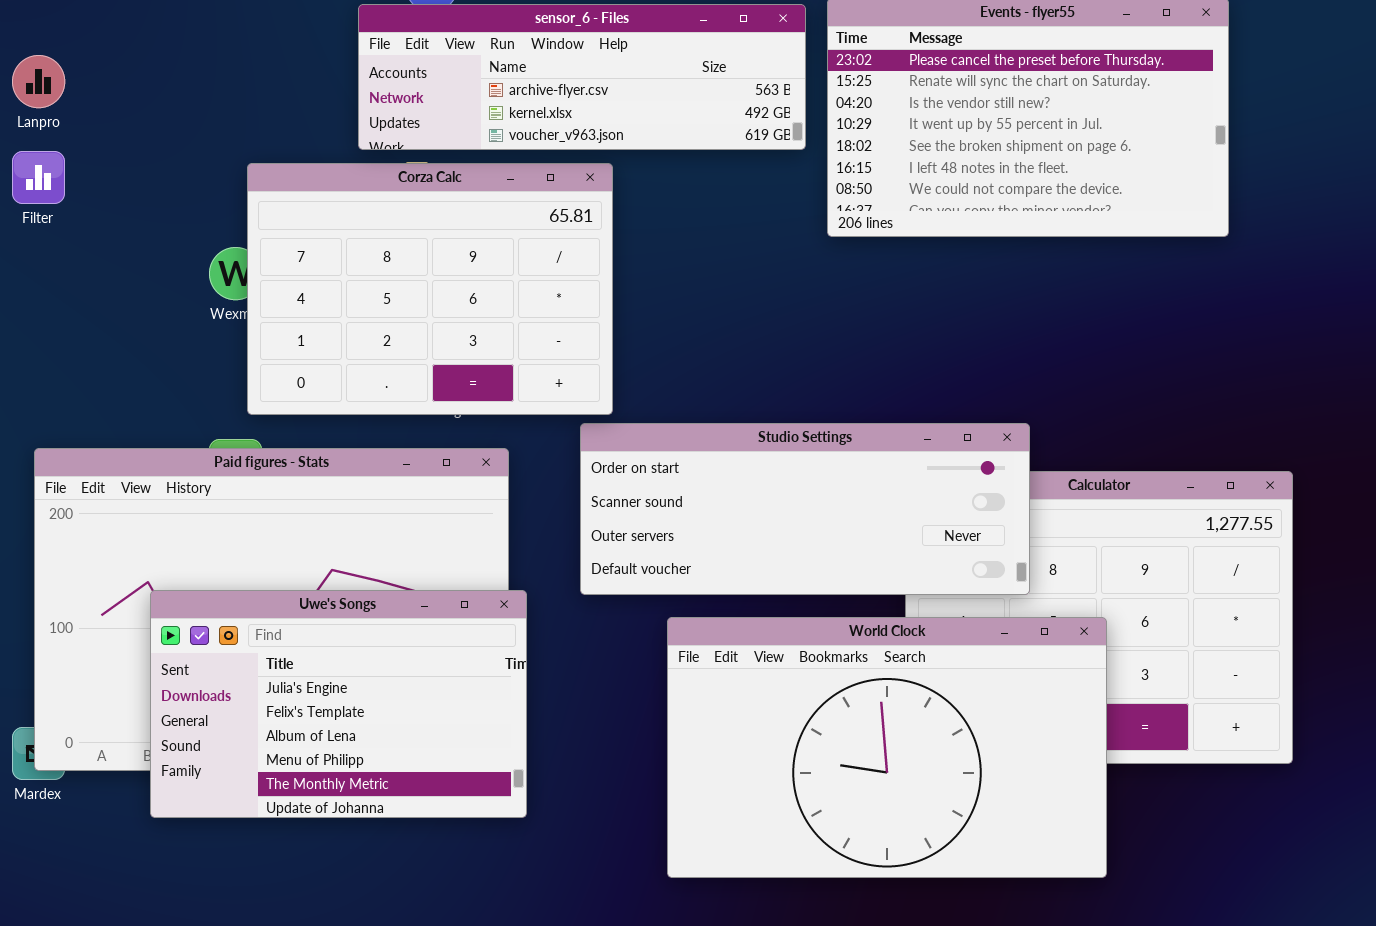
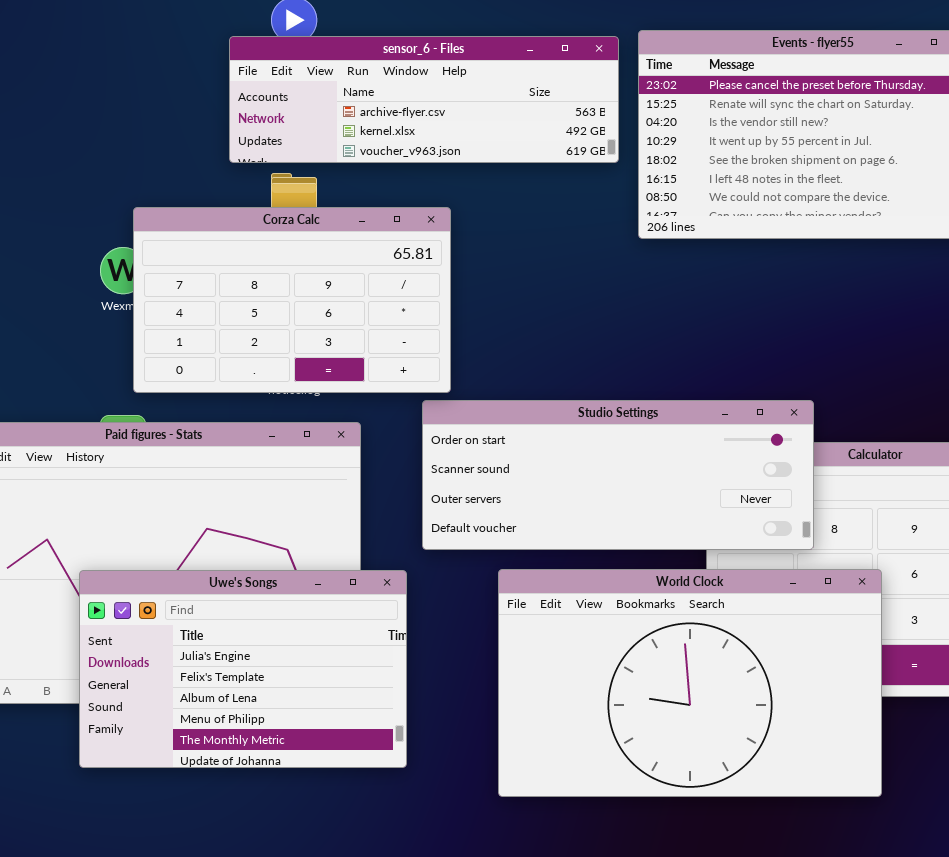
Corza Calc: [247,163,613,415] -> [133,207,451,393], resized
Uwe's Songs: [150,590,527,818] -> [79,570,407,768], moved

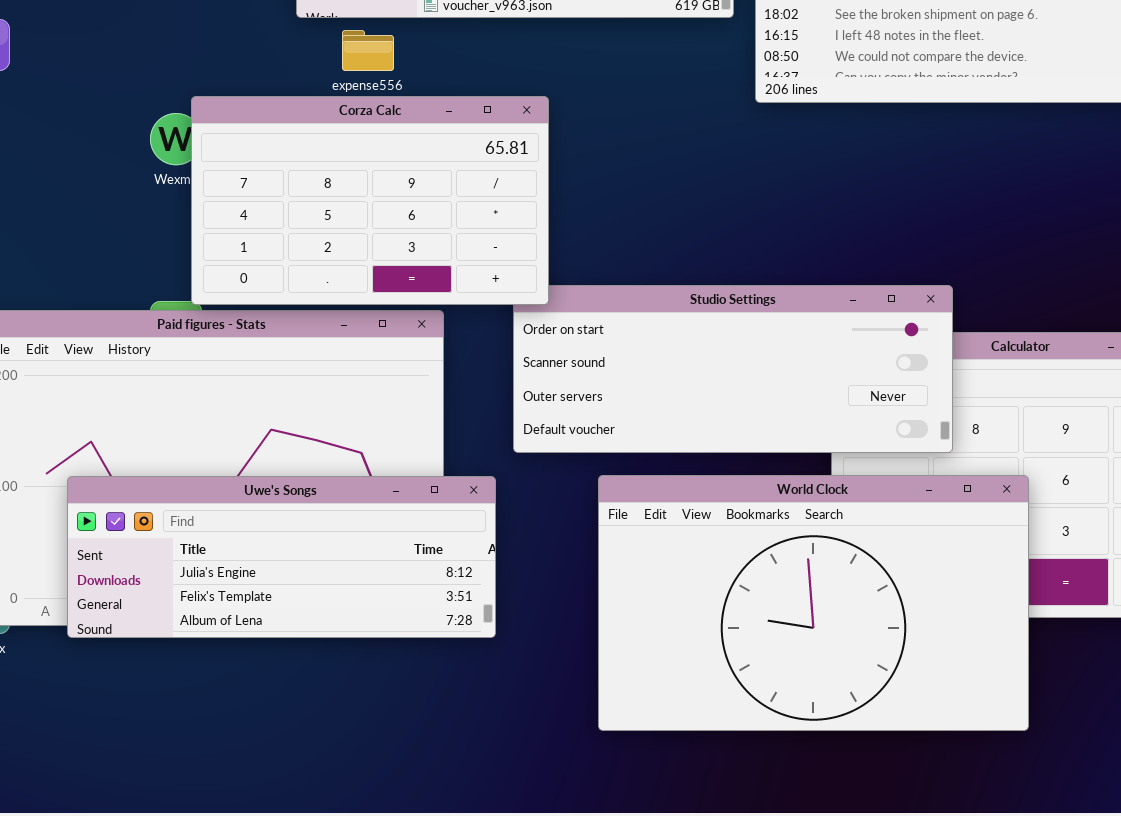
Corza Calc: [133,207,451,393] -> [191,96,549,305], moved
Uwe's Songs: [79,570,407,768] -> [67,476,496,638], resized

